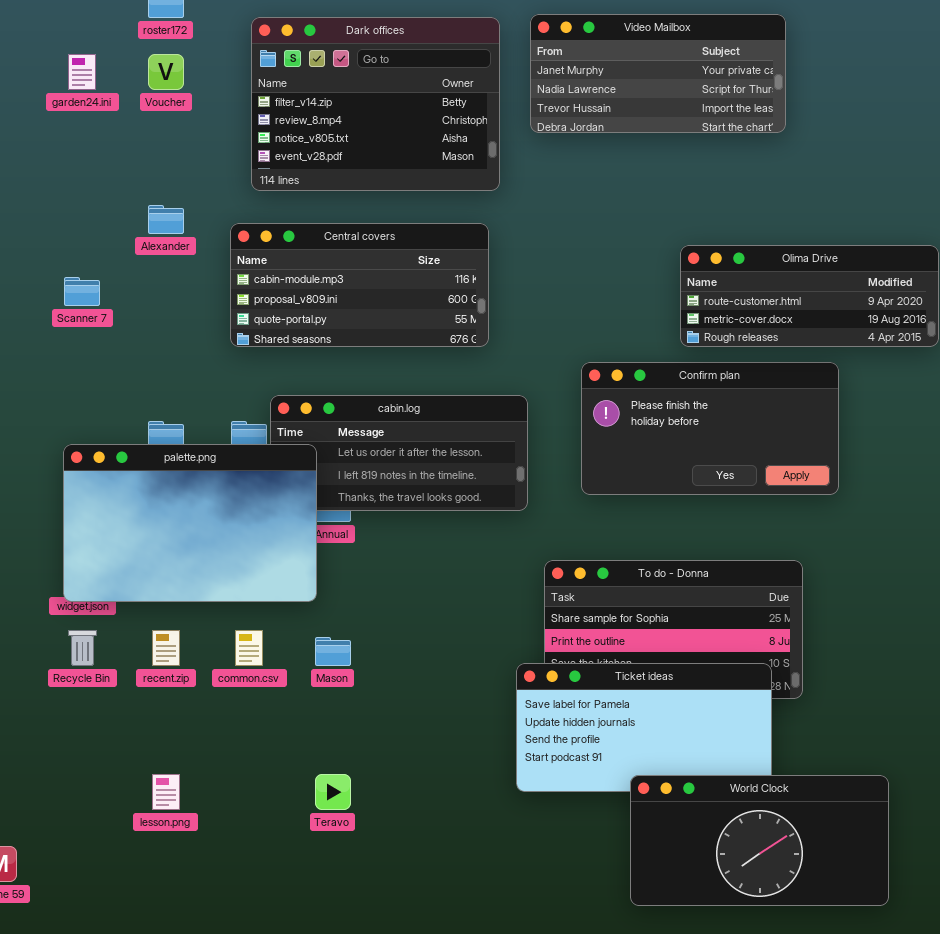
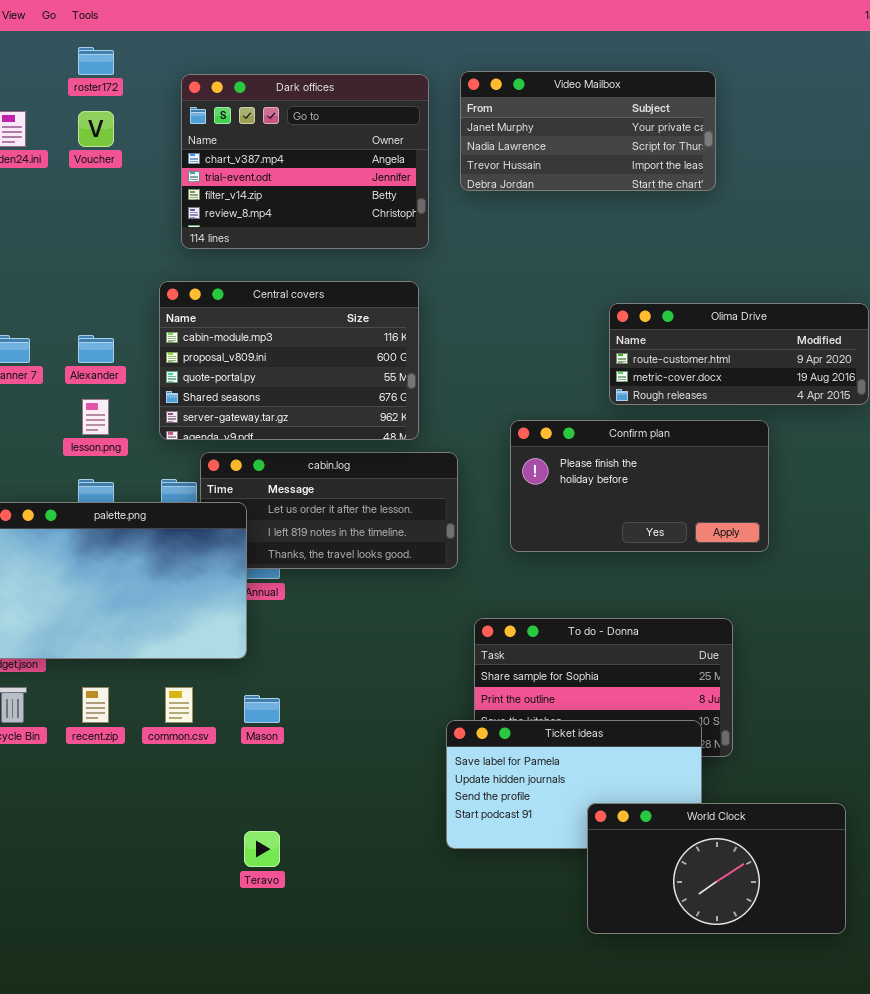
Dark offices: [251,17,500,191] -> [181,74,429,249], scrolled up 2 rows
Alexander: [148,205,184,234] -> [78,335,114,363], moved
Central covers: [230,223,489,347] -> [159,281,419,440], resized
lesson.png: [152,774,180,810] -> [82,399,109,435], moved
World Clock: [630,775,889,906] -> [587,803,846,934], moved

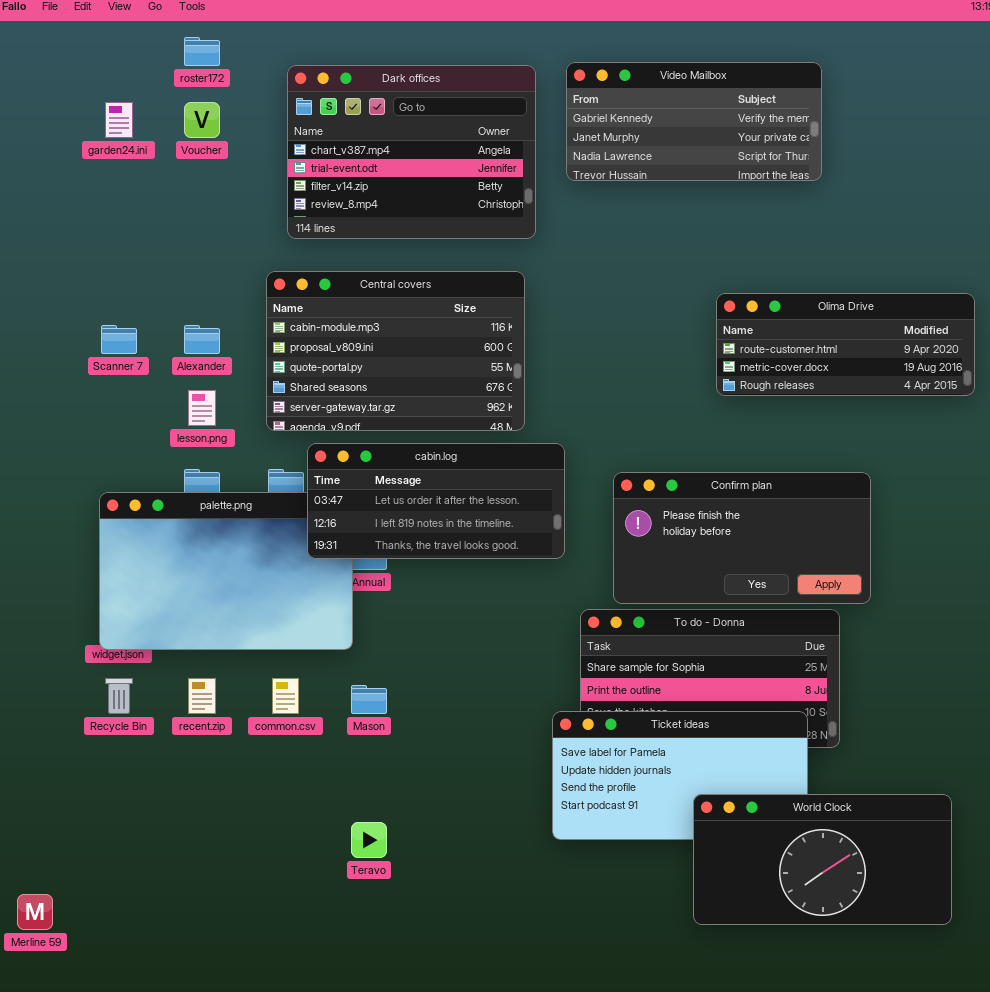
Video Mailbox: [460,71,716,191] -> [566,62,822,181], scrolled up 1 row
Confirm plan: [510,420,769,552] -> [613,472,871,604], moved
cabin.log: [200,452,458,569] -> [307,443,565,559], raised

